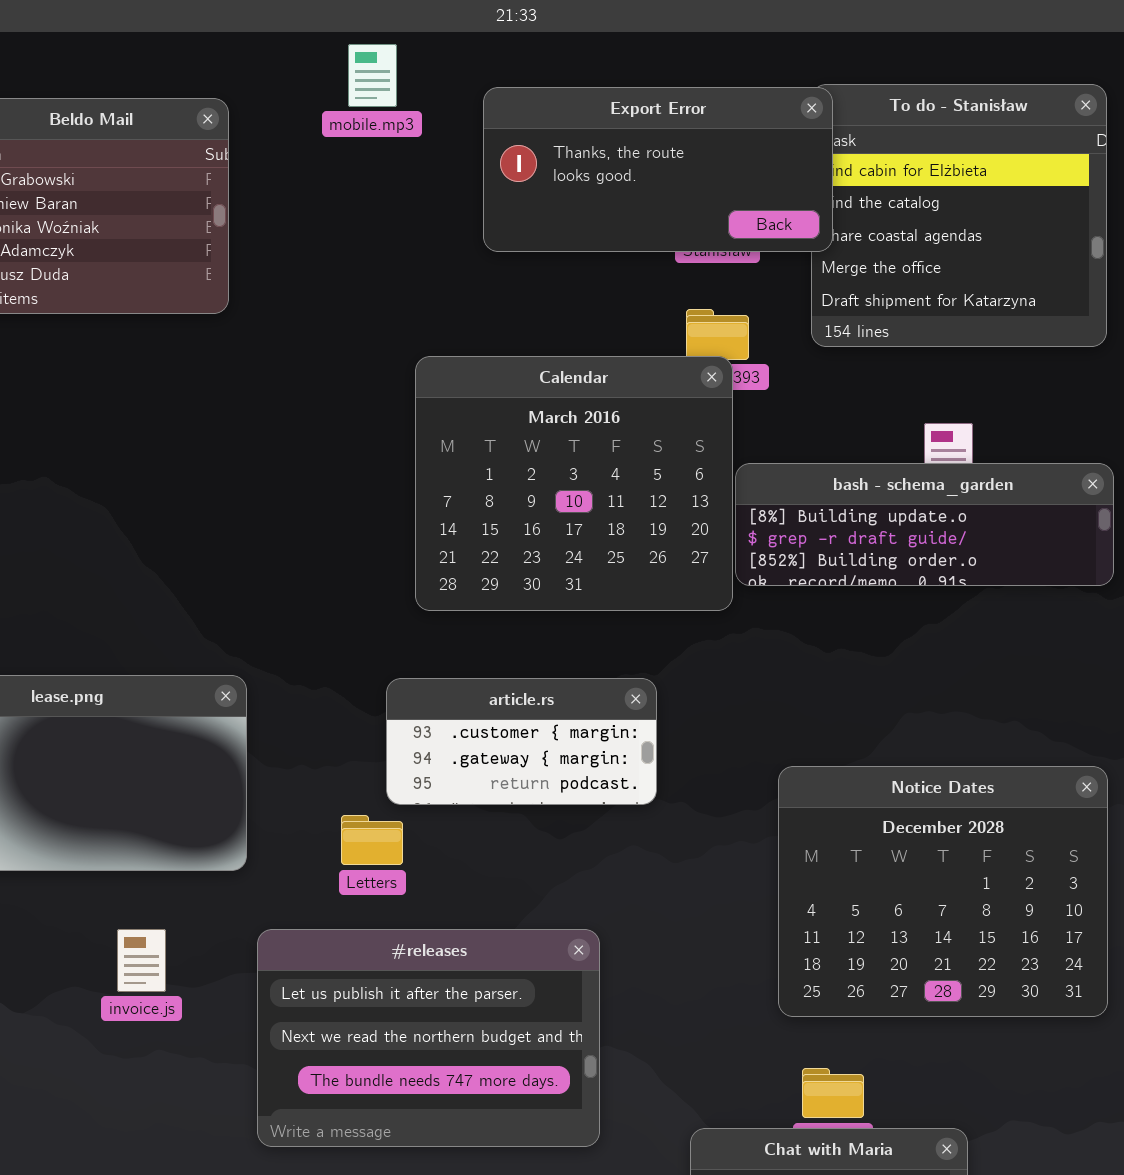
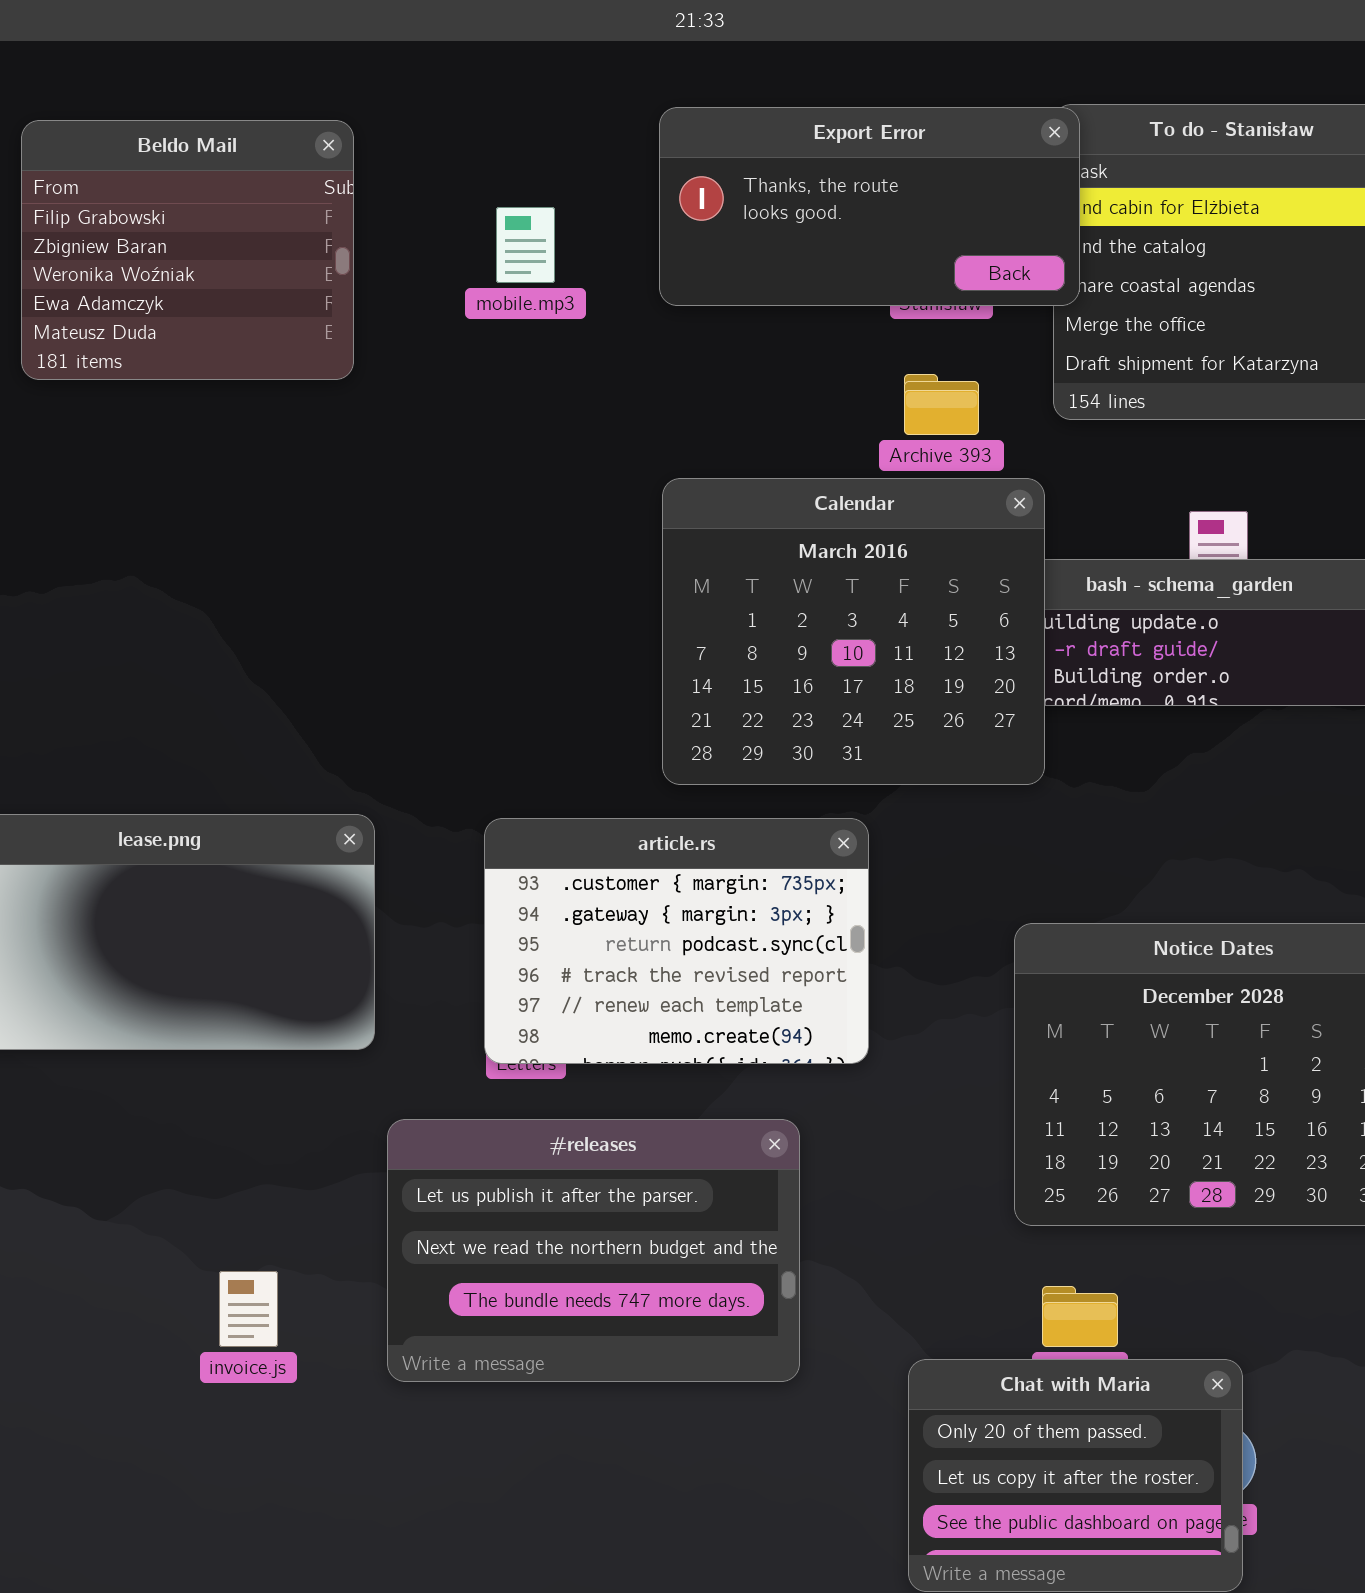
mobile.mp3: [348,44,397,107] -> [496,207,555,283], moved
Calendar: [415,356,733,611] -> [662,478,1045,785], moved
article.rs: [386,678,657,805] -> [484,818,869,1064], resized
invoice.js: [117,929,166,992] -> [219,1271,278,1347], moved

